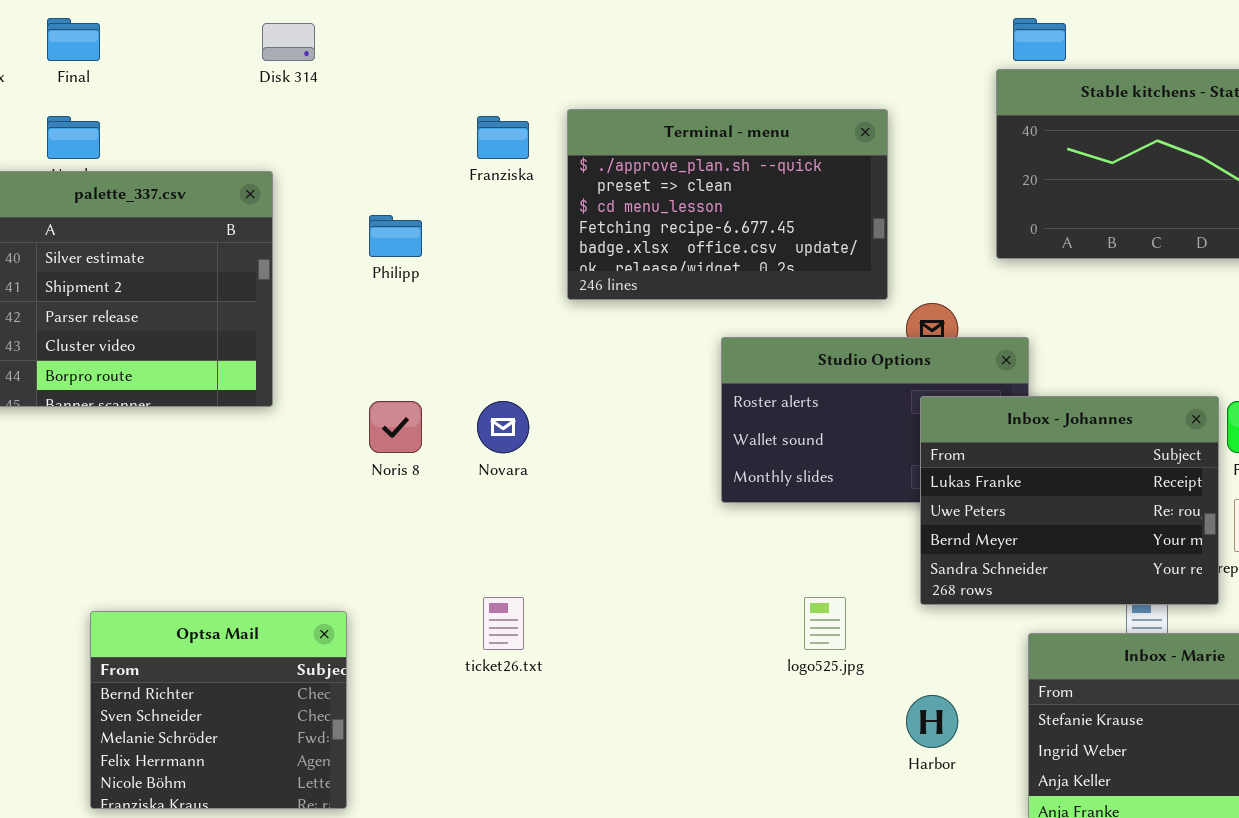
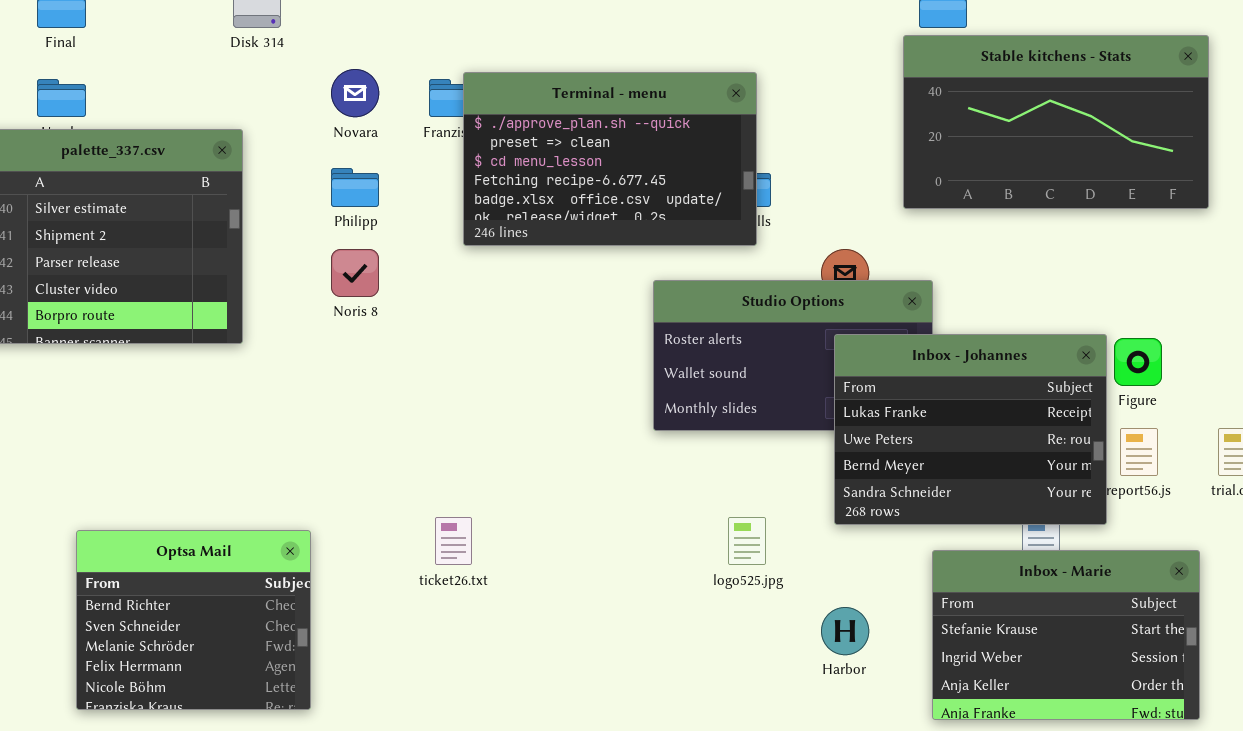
Terminal - menu: [567,109,888,300] -> [463,72,757,246], moved
Noris 8: [369,401,422,453] -> [331,249,379,297], moved
Novara: [477,401,529,453] -> [331,69,379,117], moved

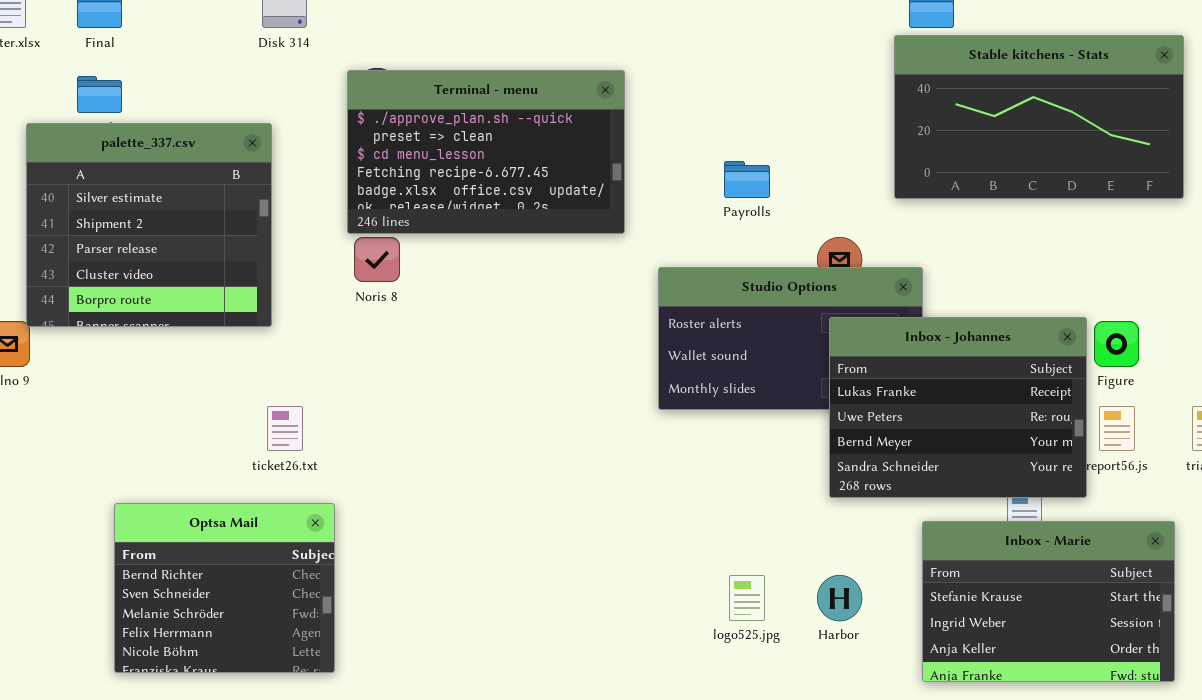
Terminal - menu: [463,72,757,246] -> [347,70,625,234], moved
ticket26.txt: [435,517,472,565] -> [267,406,303,451], moved
logo525.jpg: [728,517,766,565] -> [729,575,765,621], moved

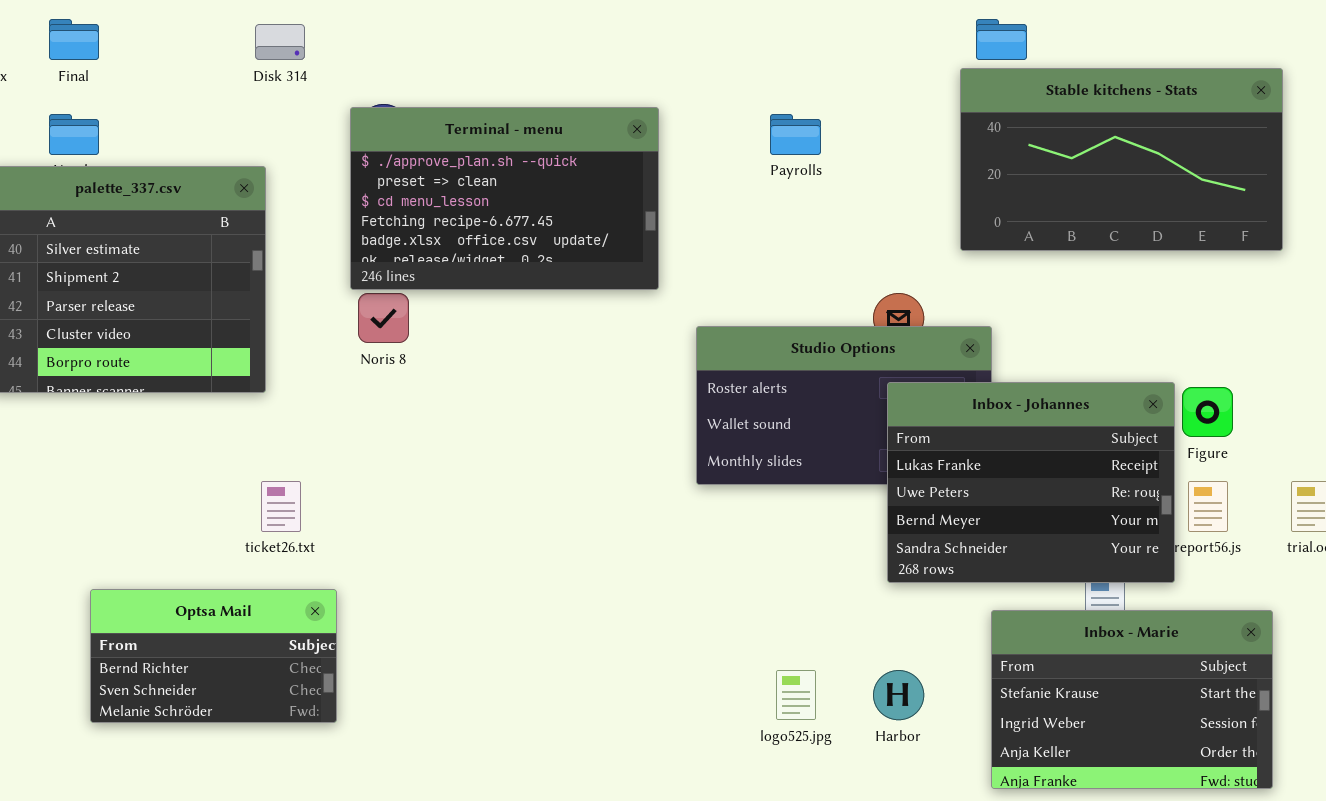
Payrolls: [724,161,770,198] -> [770,114,821,155], moved
Optsa Mail: [114,503,335,673] -> [90,589,337,723], resized

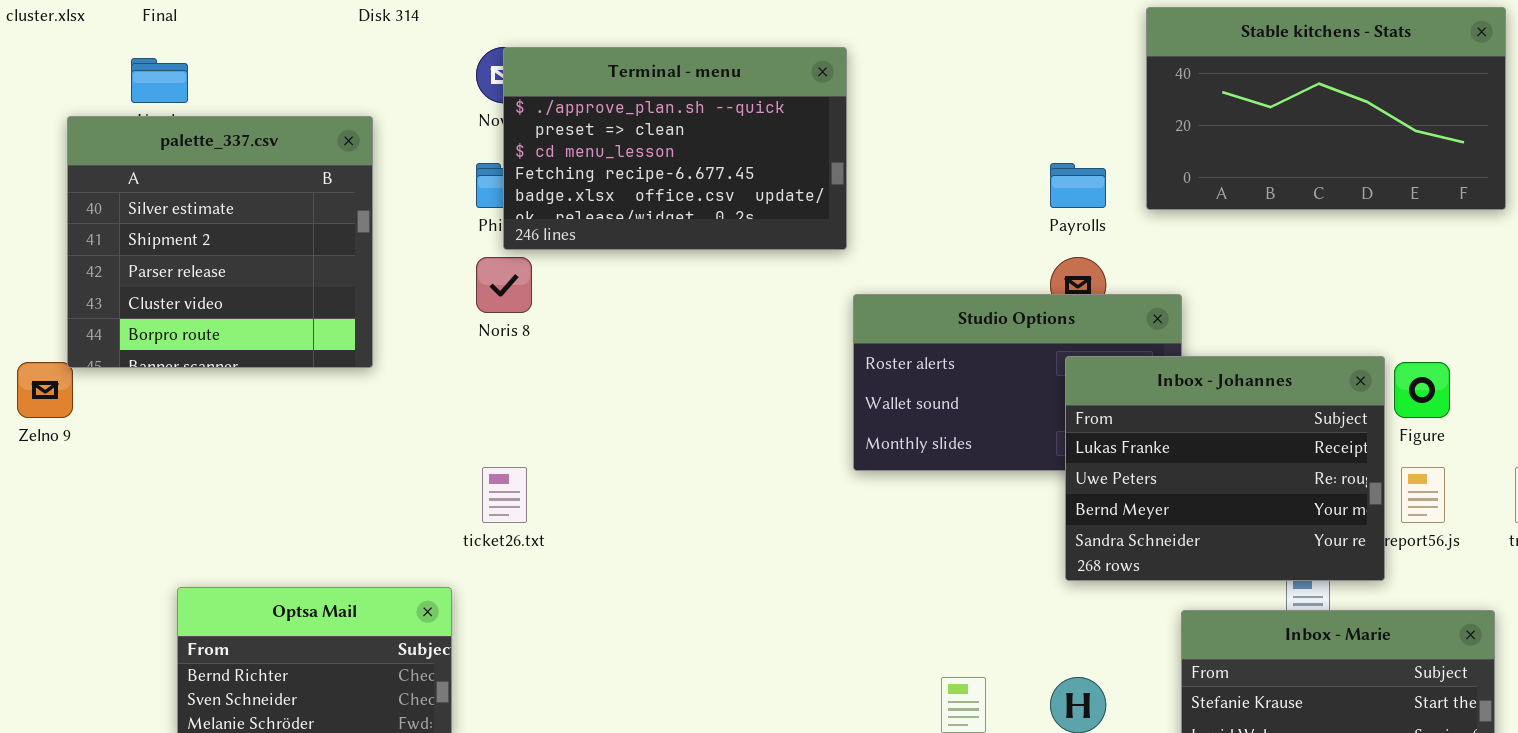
Terminal - menu: [350,107,659,290] -> [503,47,847,250], moved
Payrolls: [770,114,821,155] -> [1050,163,1106,208], moved
ticket26.txt: [261,481,301,532] -> [482,467,527,523], moved

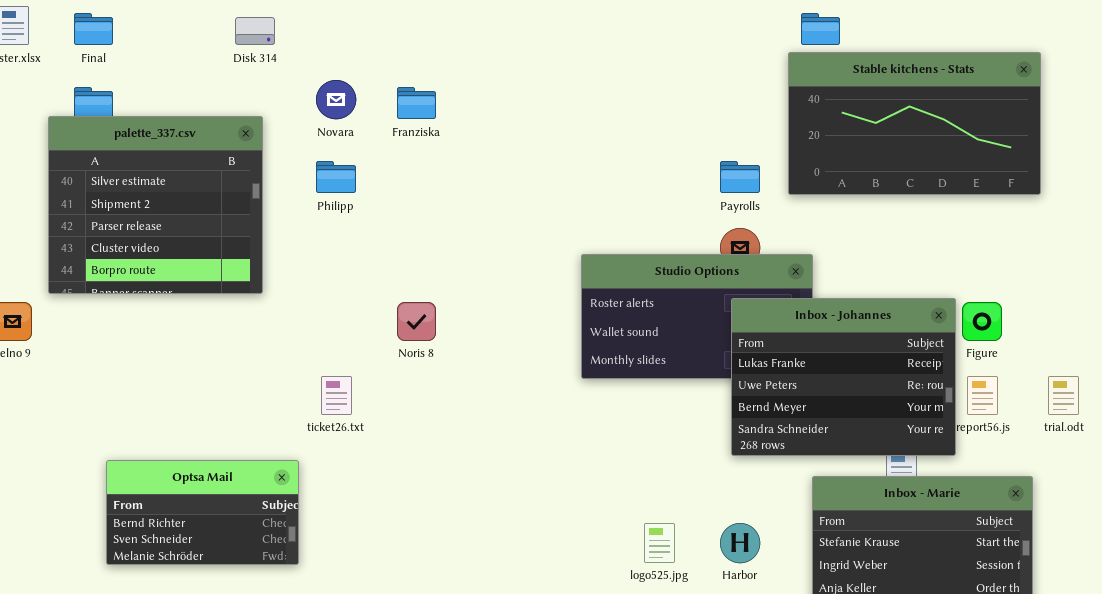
Terminal - menu: [503,47,847,250] -> none, closed
palette_337.csv: [67,116,373,368] -> [48,116,263,294], moved
Noris 8: [476,257,532,313] -> [397,302,436,341], moved

